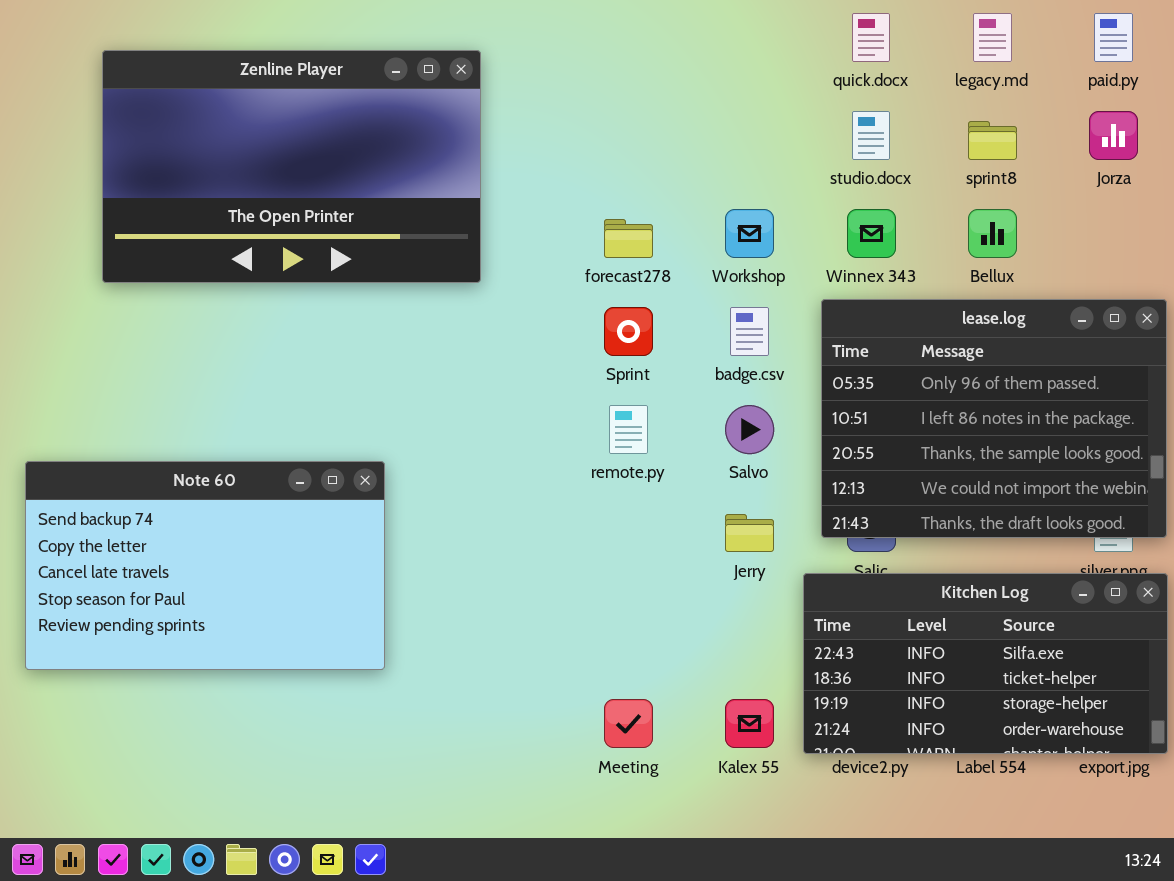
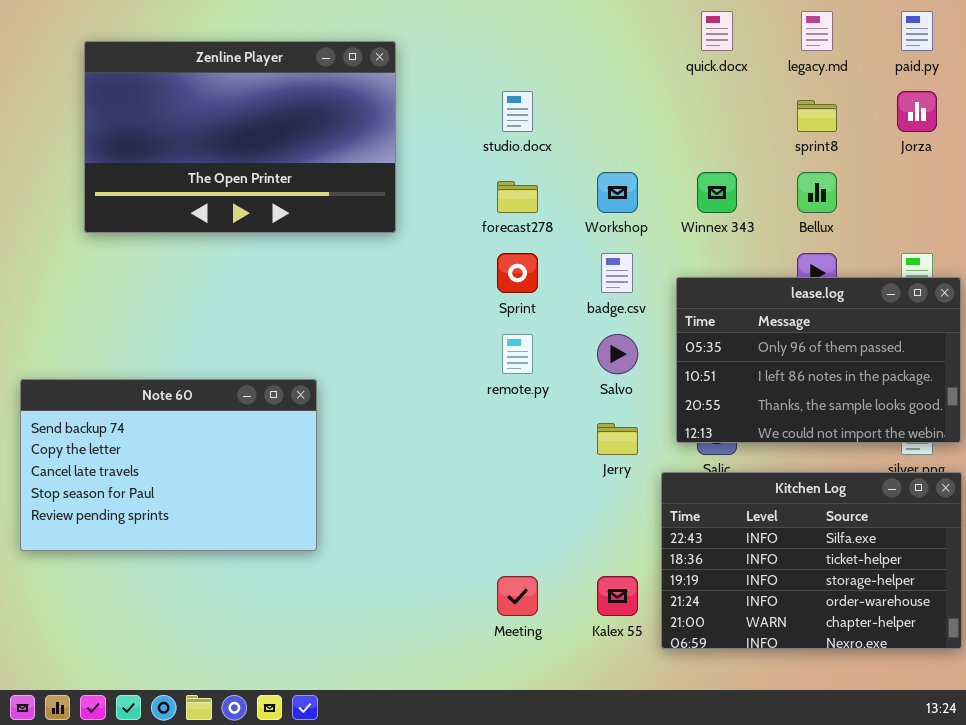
studio.docx: [852,111,890,160] -> [502,91,533,132], moved
lease.log: [821,299,1167,538] -> [676,277,961,443], resized
Kitchen Log: [803,573,1168,754] -> [661,472,962,649], resized

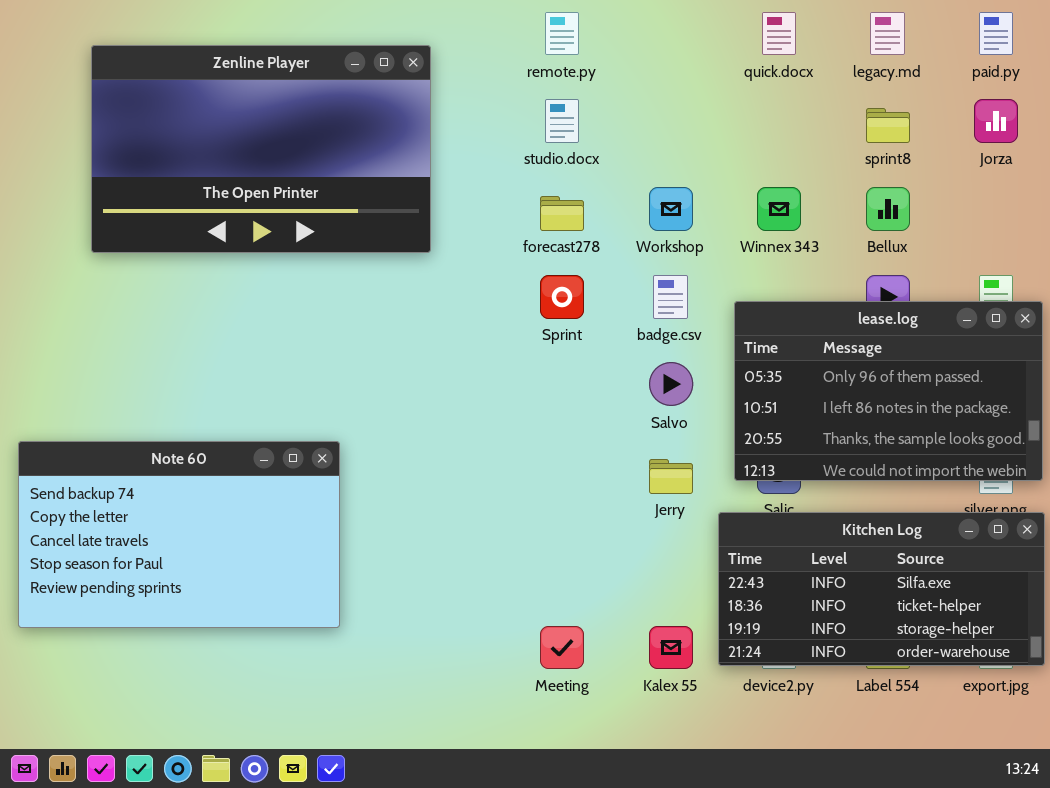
remote.py: [502,334,533,374] -> [545,12,579,55], moved
Note 60: [20,379,317,551] -> [18,441,340,628], moved
Kitchen Log: [661,472,962,649] -> [718,512,1045,666], resized

